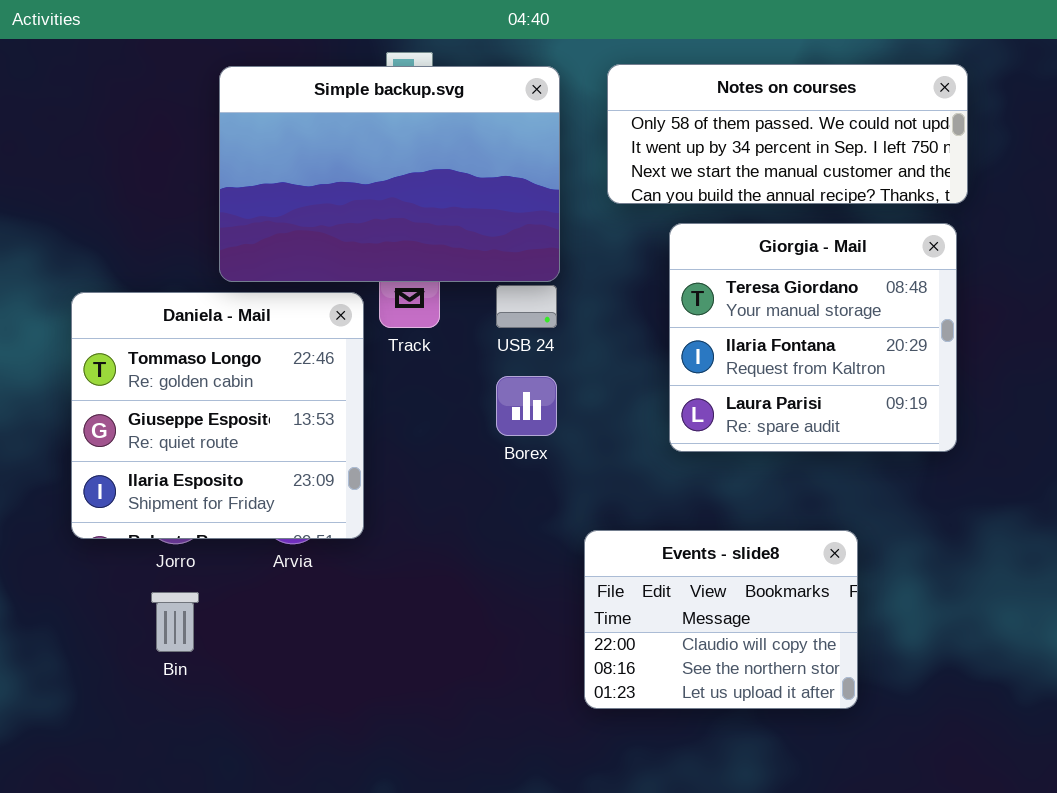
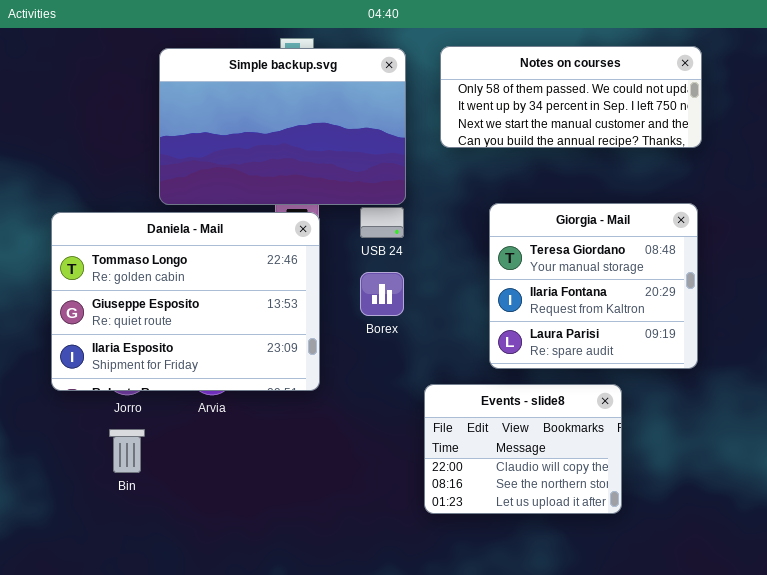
Giorgia - Mail: [669,223,957,452] -> [489,203,698,369], moved
Daniela - Mail: [71,292,364,539] -> [51,212,320,391], resized

